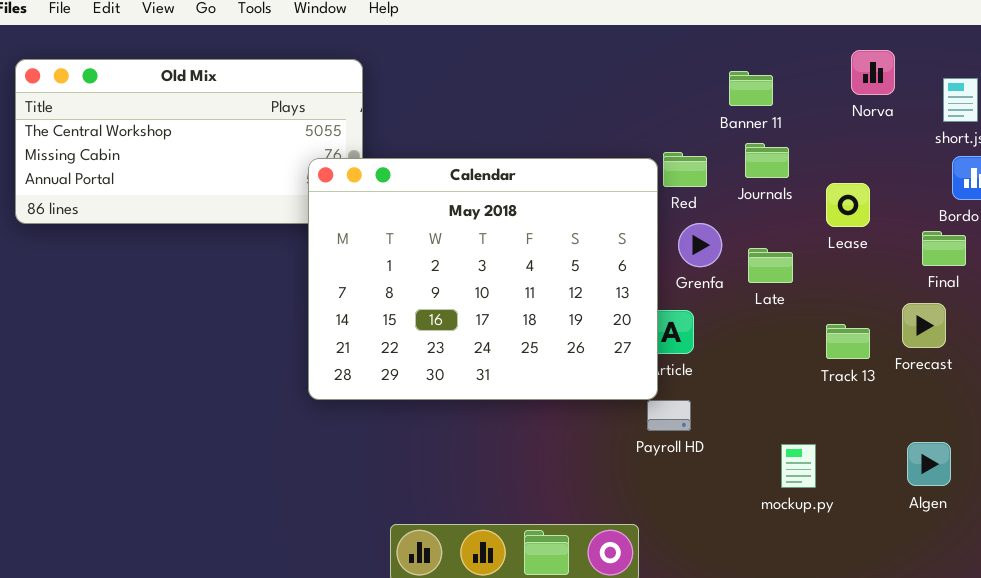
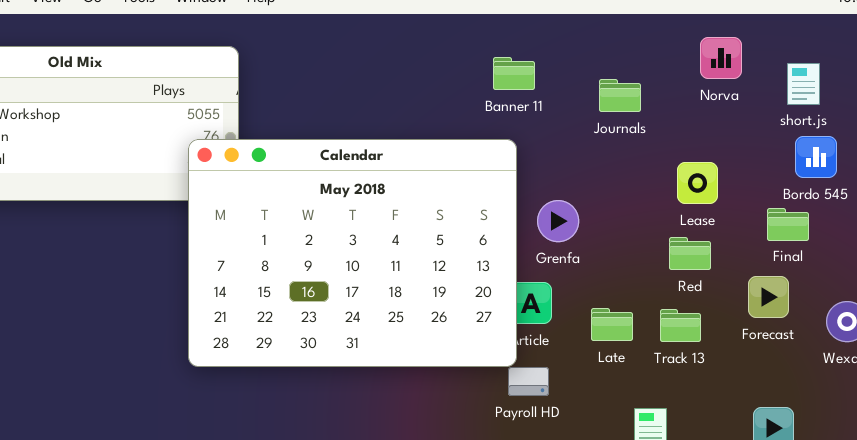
Banner 11: [729,71,773,106] -> [493,57,535,90], moved
Journals: [745,143,789,178] -> [599,79,641,112], moved
Red: [663,152,707,187] -> [669,237,711,270], moved
Late: [748,248,793,283] -> [591,308,633,341], moved
Track 13: [826,324,870,359] -> [660,309,701,342], moved

